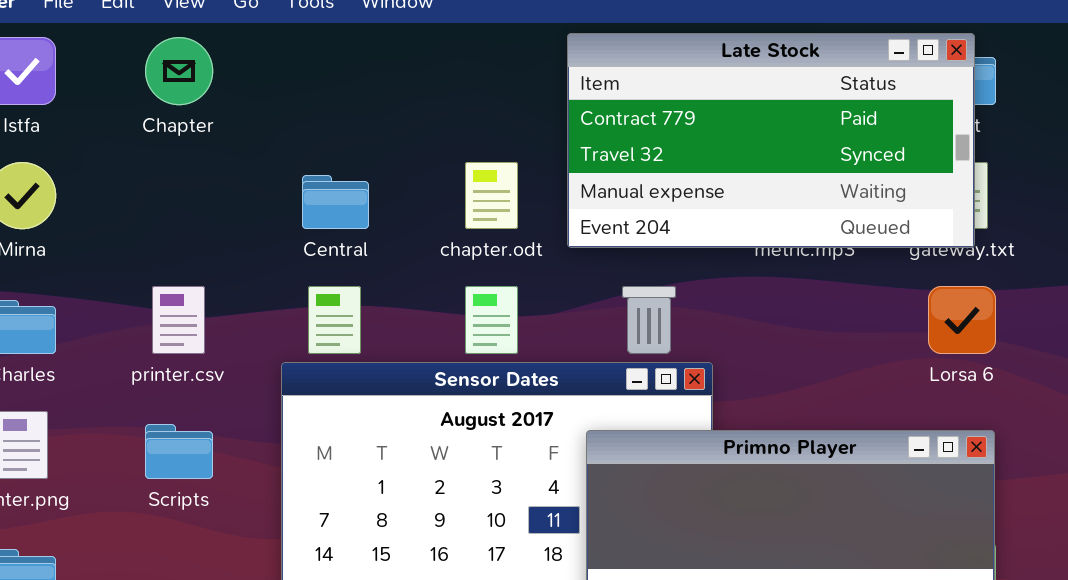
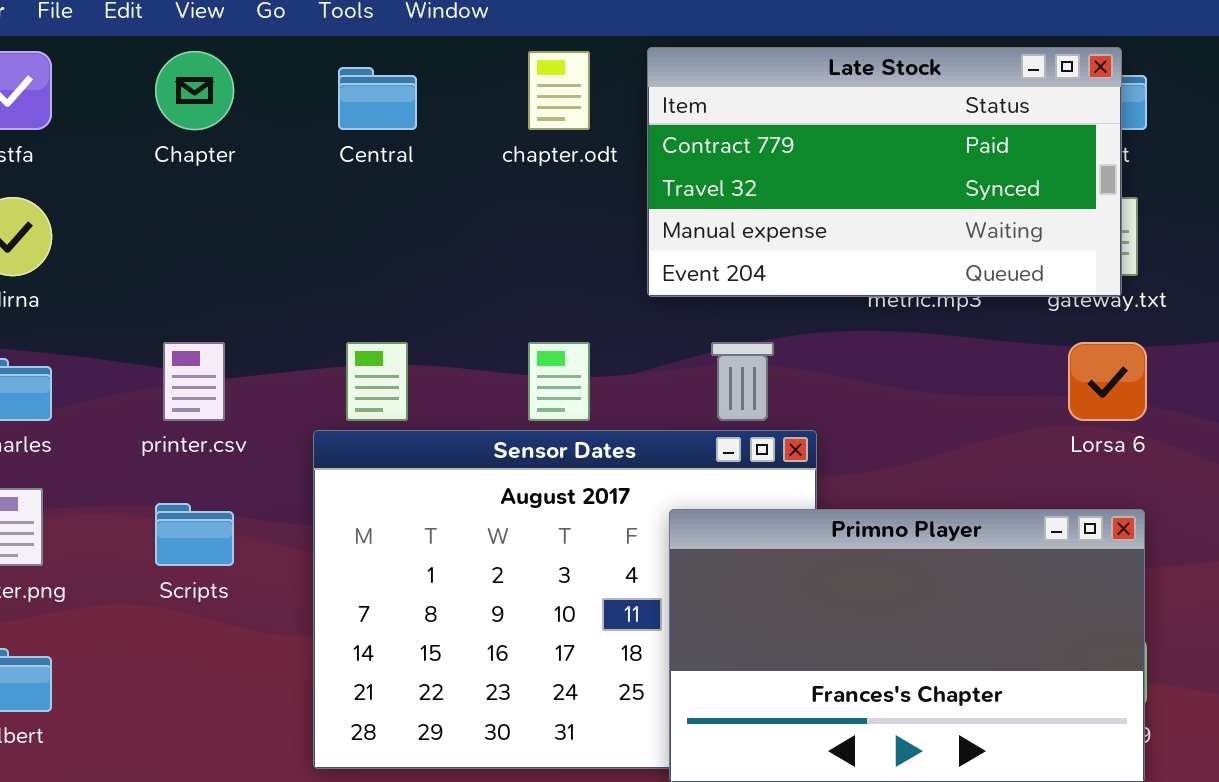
chapter.odt: [465,162,518,229] -> [528,51,590,130], moved
Central: [302,175,369,229] -> [338,67,417,130], moved

